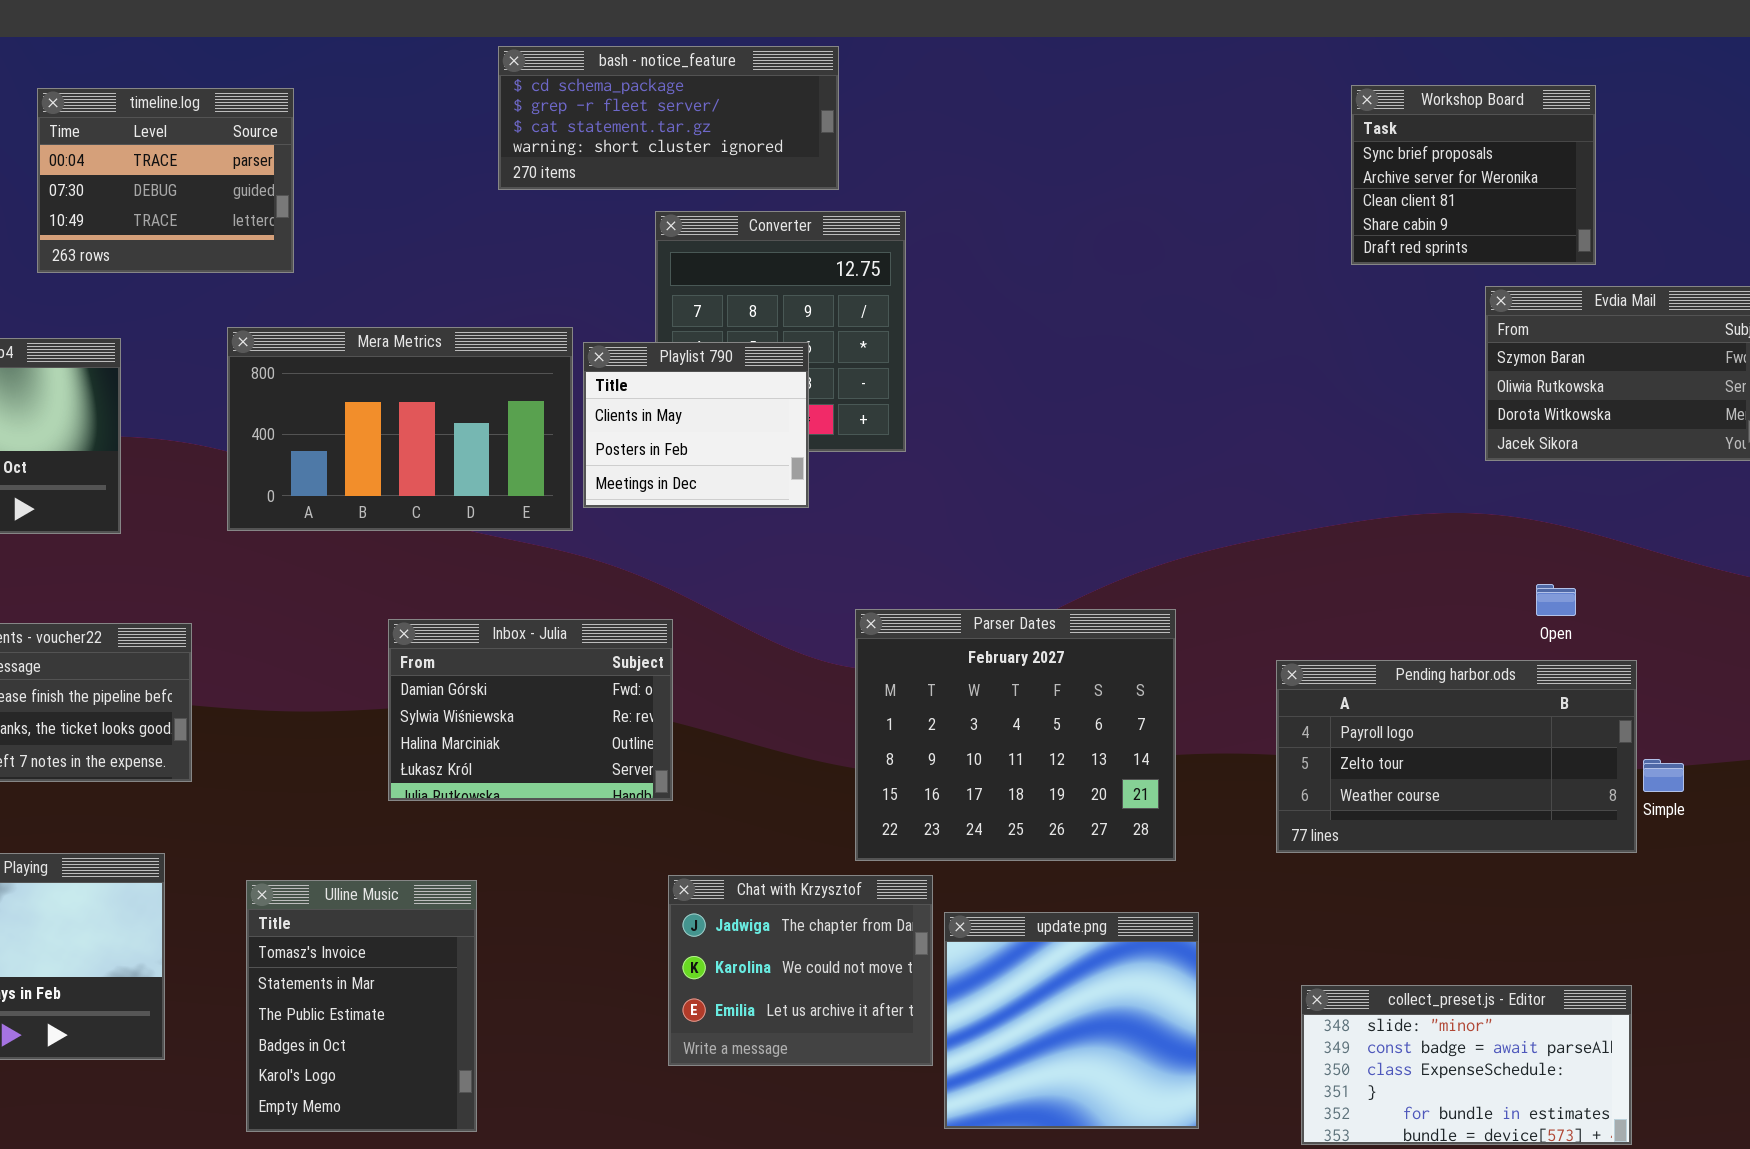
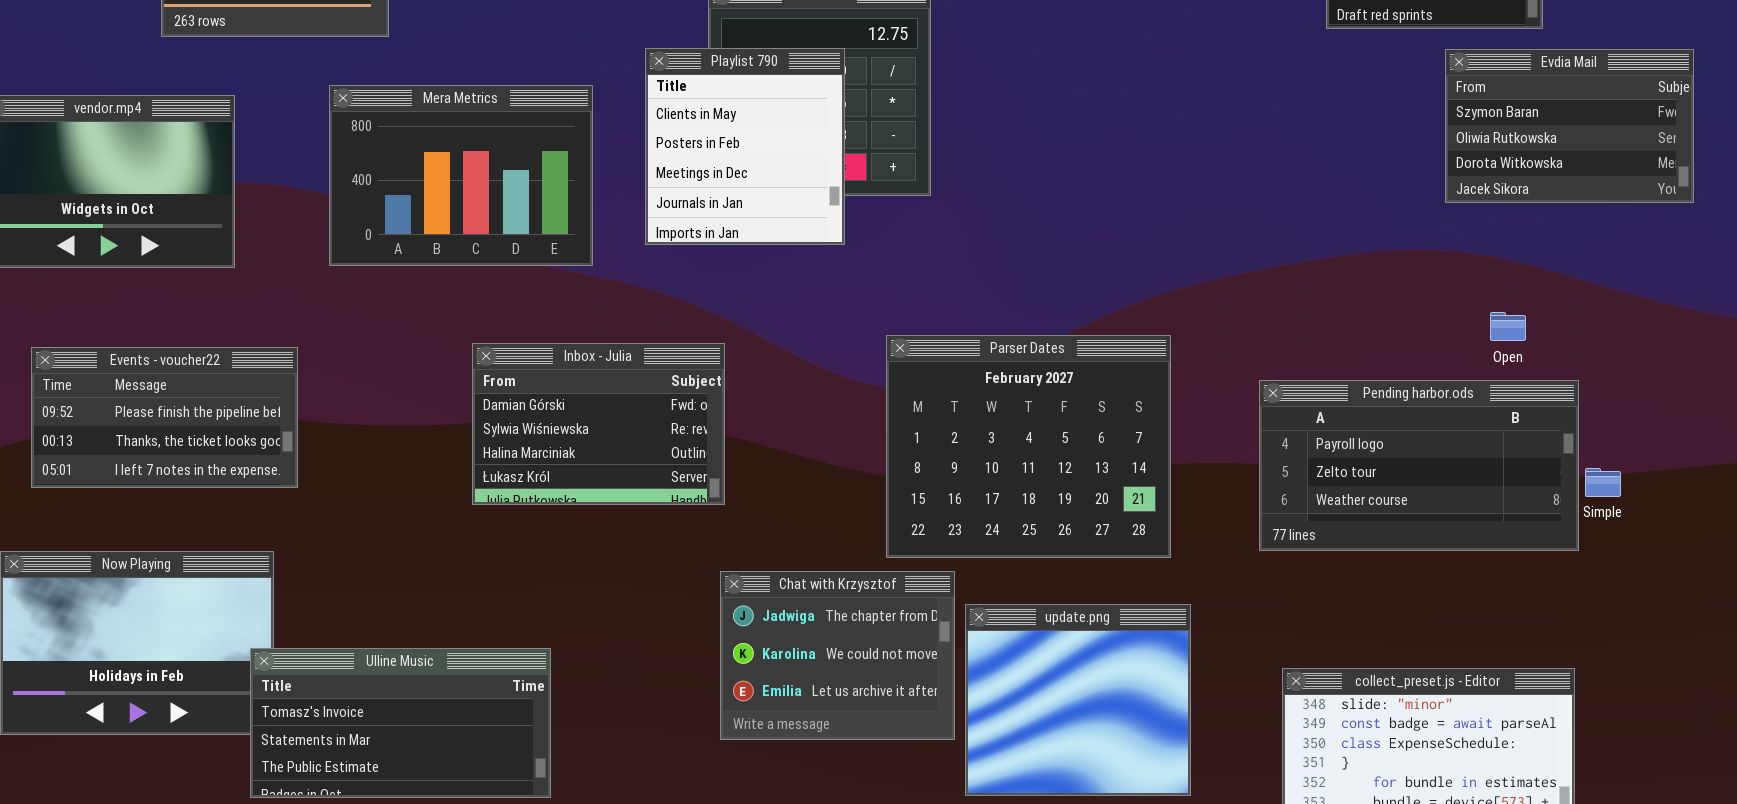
Mera Metrics: [227,327,573,531] -> [329,85,593,266], resized
Playlist 790: [583,342,809,508] -> [645,48,845,245], resized
Ulline Music: [246,880,477,1132] -> [250,648,551,798], resized

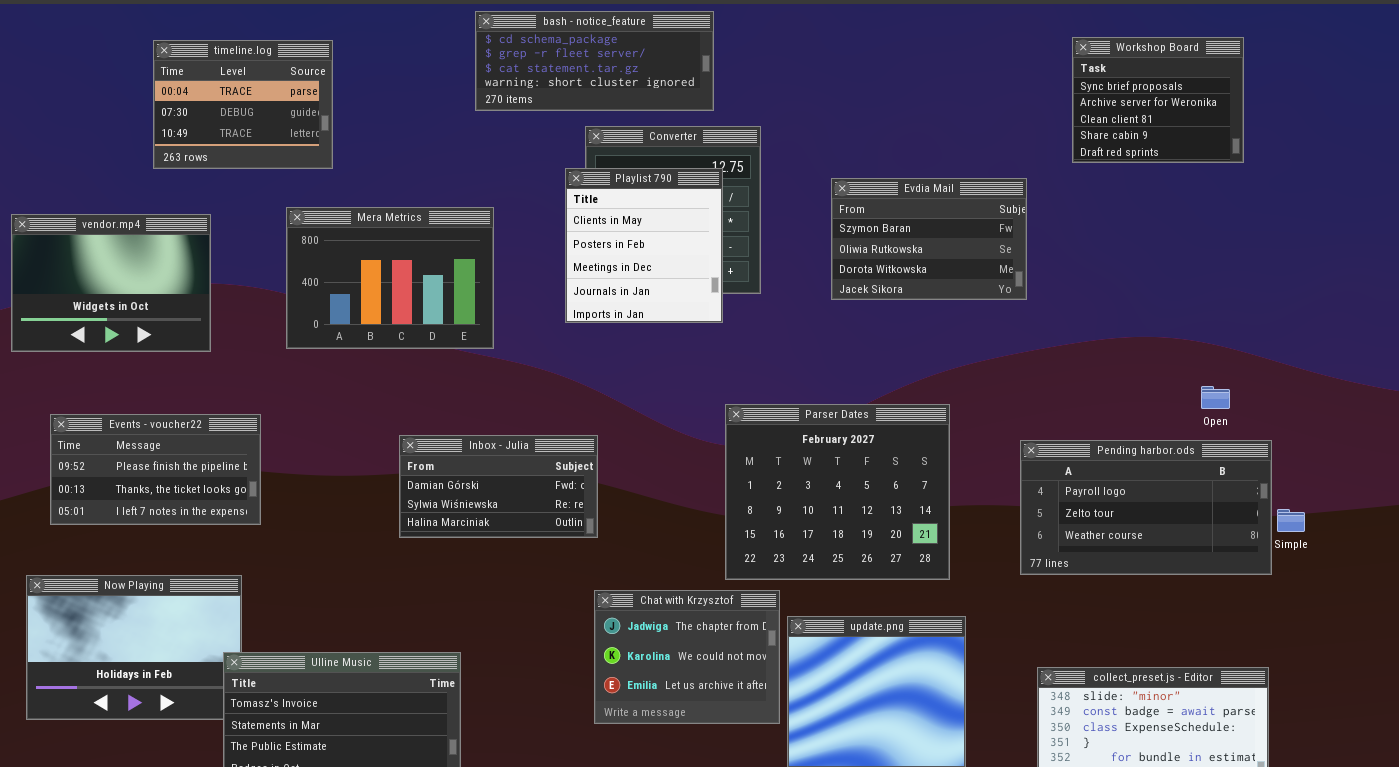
Playlist 790: [645,48,845,245] -> [565,168,723,323], moved
Evdia Mail: [1445,49,1694,203] -> [831,178,1027,300], moved
Inbox - Julia: [472,343,725,505] -> [399,435,598,538], resized

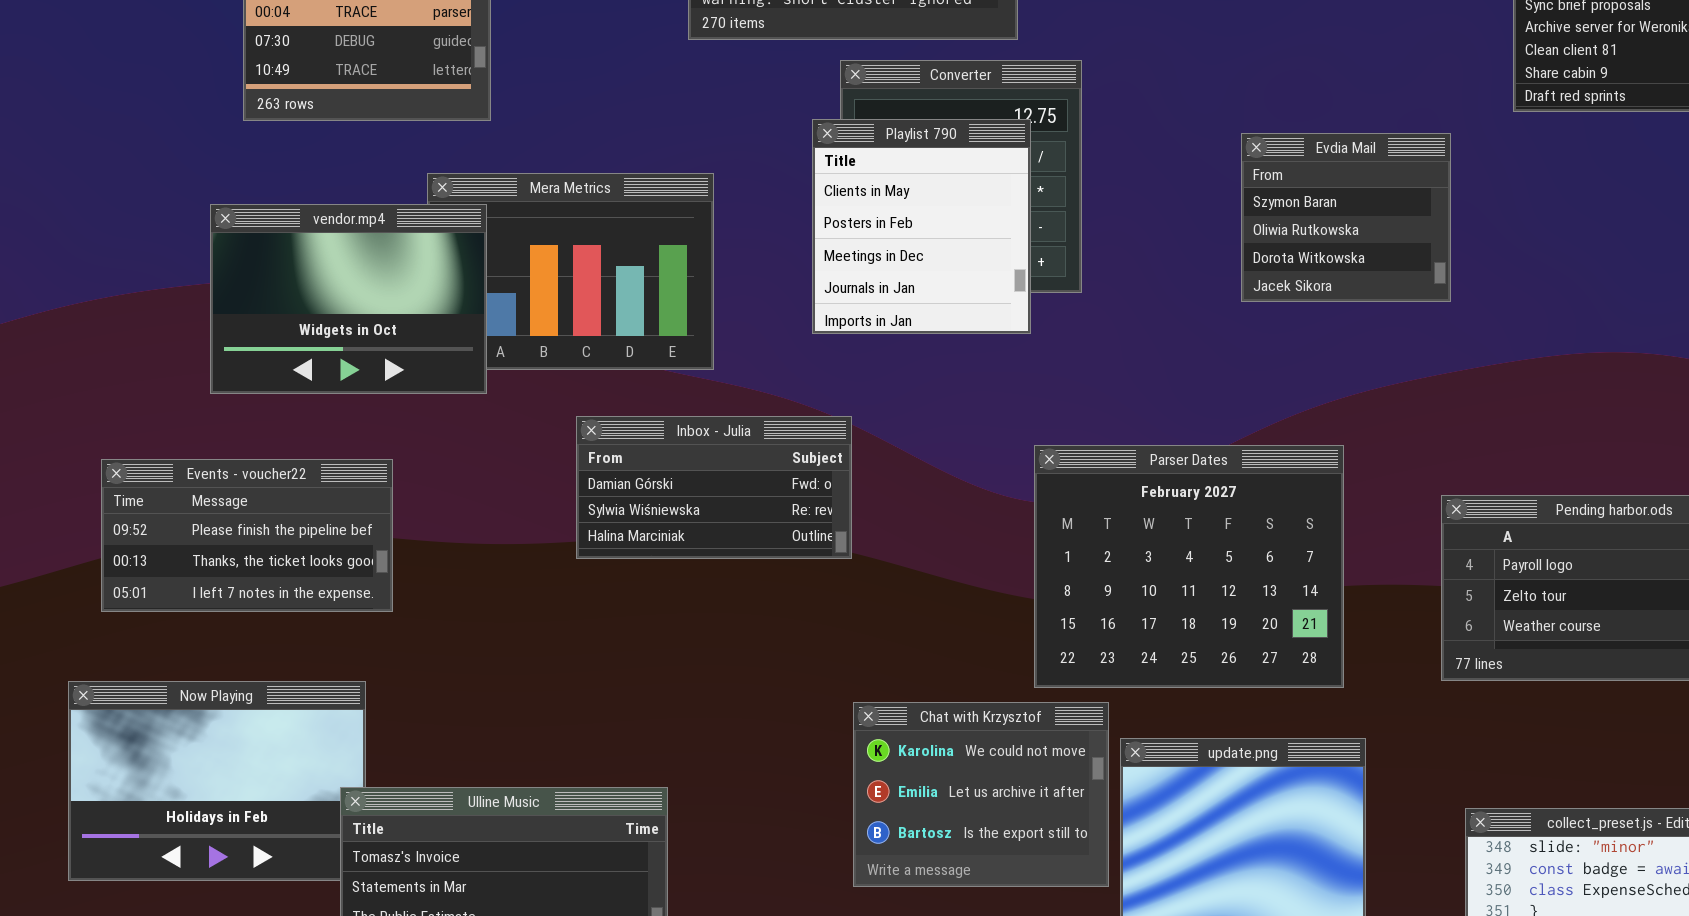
Evdia Mail: [831,178,1027,300] -> [1241,133,1451,302], resized
vendor.mp4: [11,214,211,352] -> [210,204,487,394], moved
Inbox - Julia: [399,435,598,538] -> [576,416,852,559], moved
Chat with Krzysztof: [594,590,780,724] -> [853,702,1109,887], scrolled down 1 row

